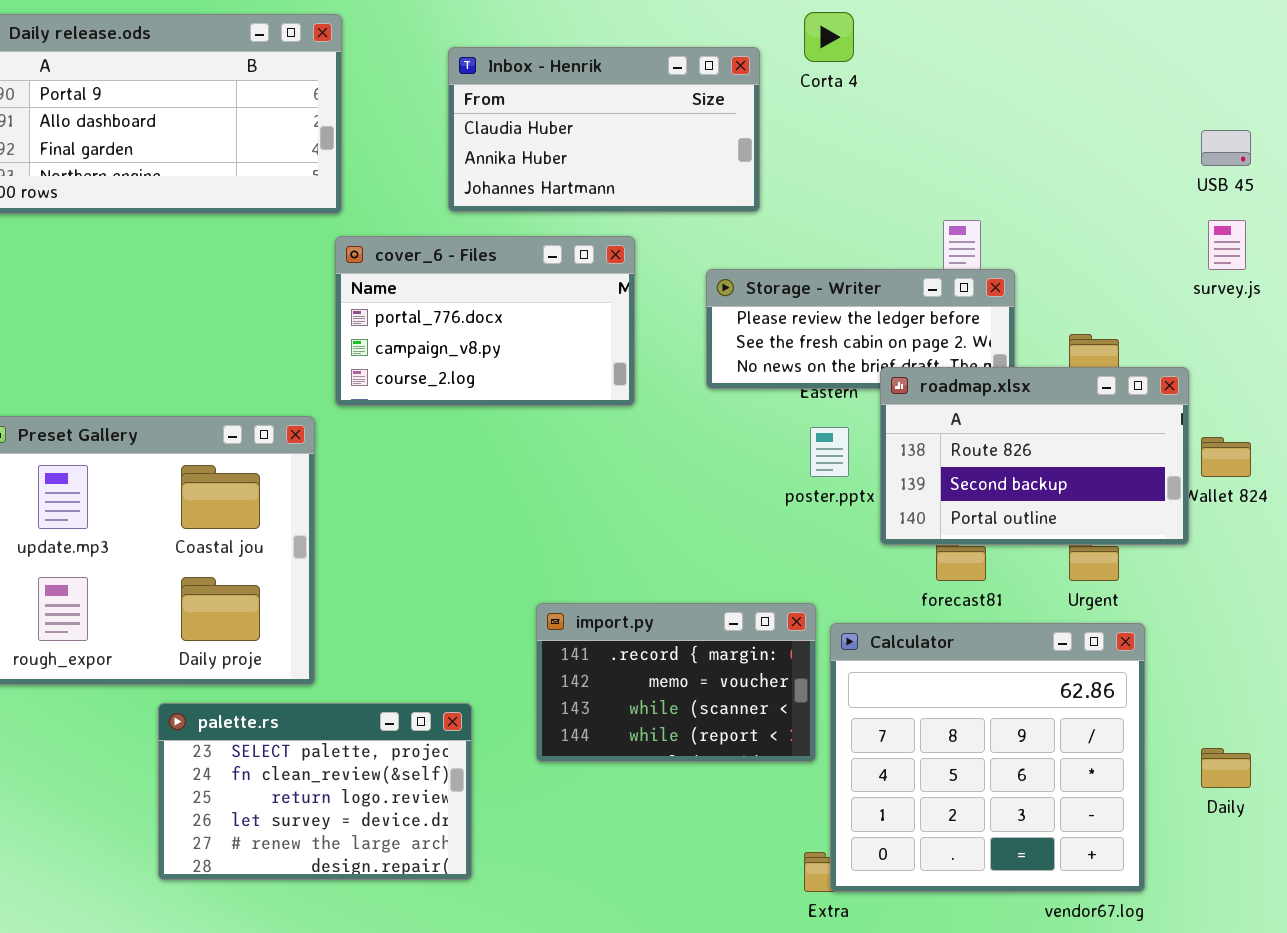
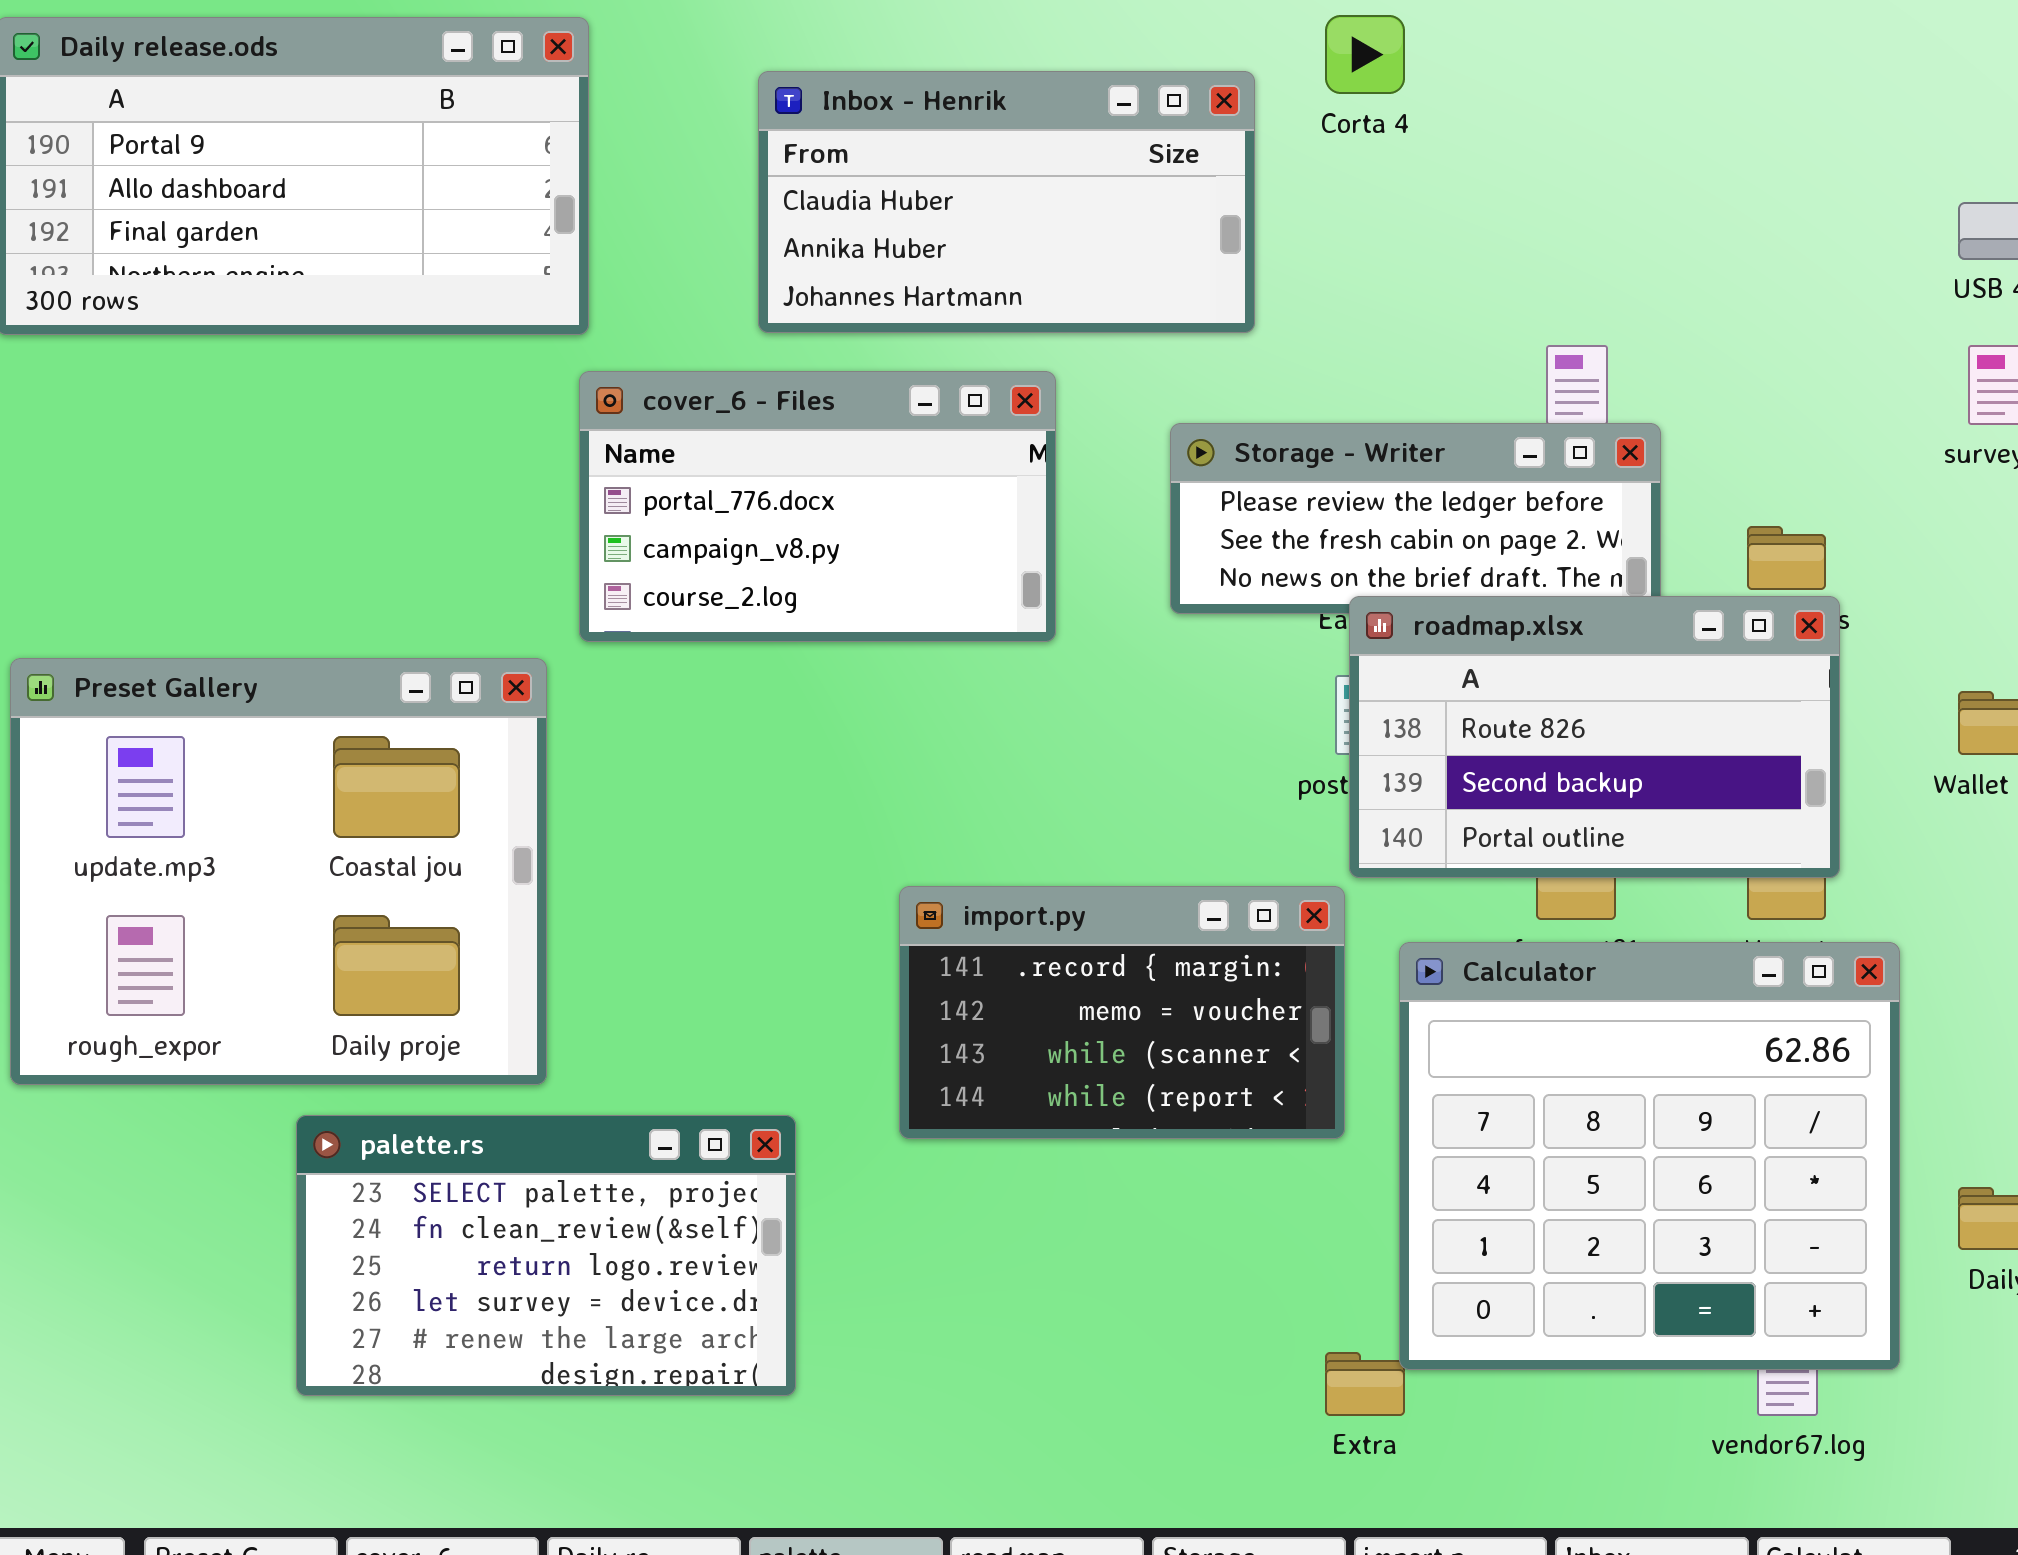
roadmap.xlsx: [880,367,1189,545] -> [1349,596,1840,878], moved
import.py: [536,603,816,762] -> [899,886,1345,1139], moved
Calculator: [830,623,1145,892] -> [1399,942,1900,1370], moved

